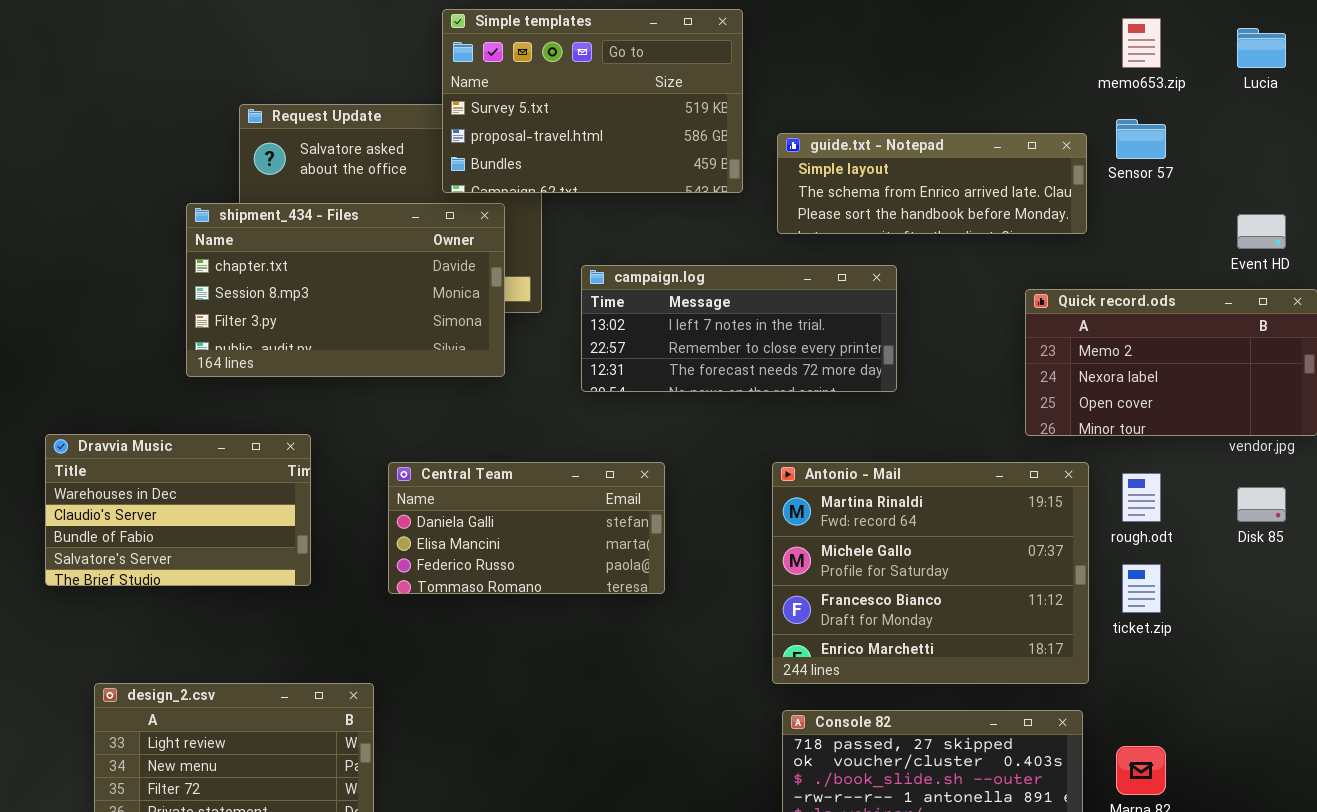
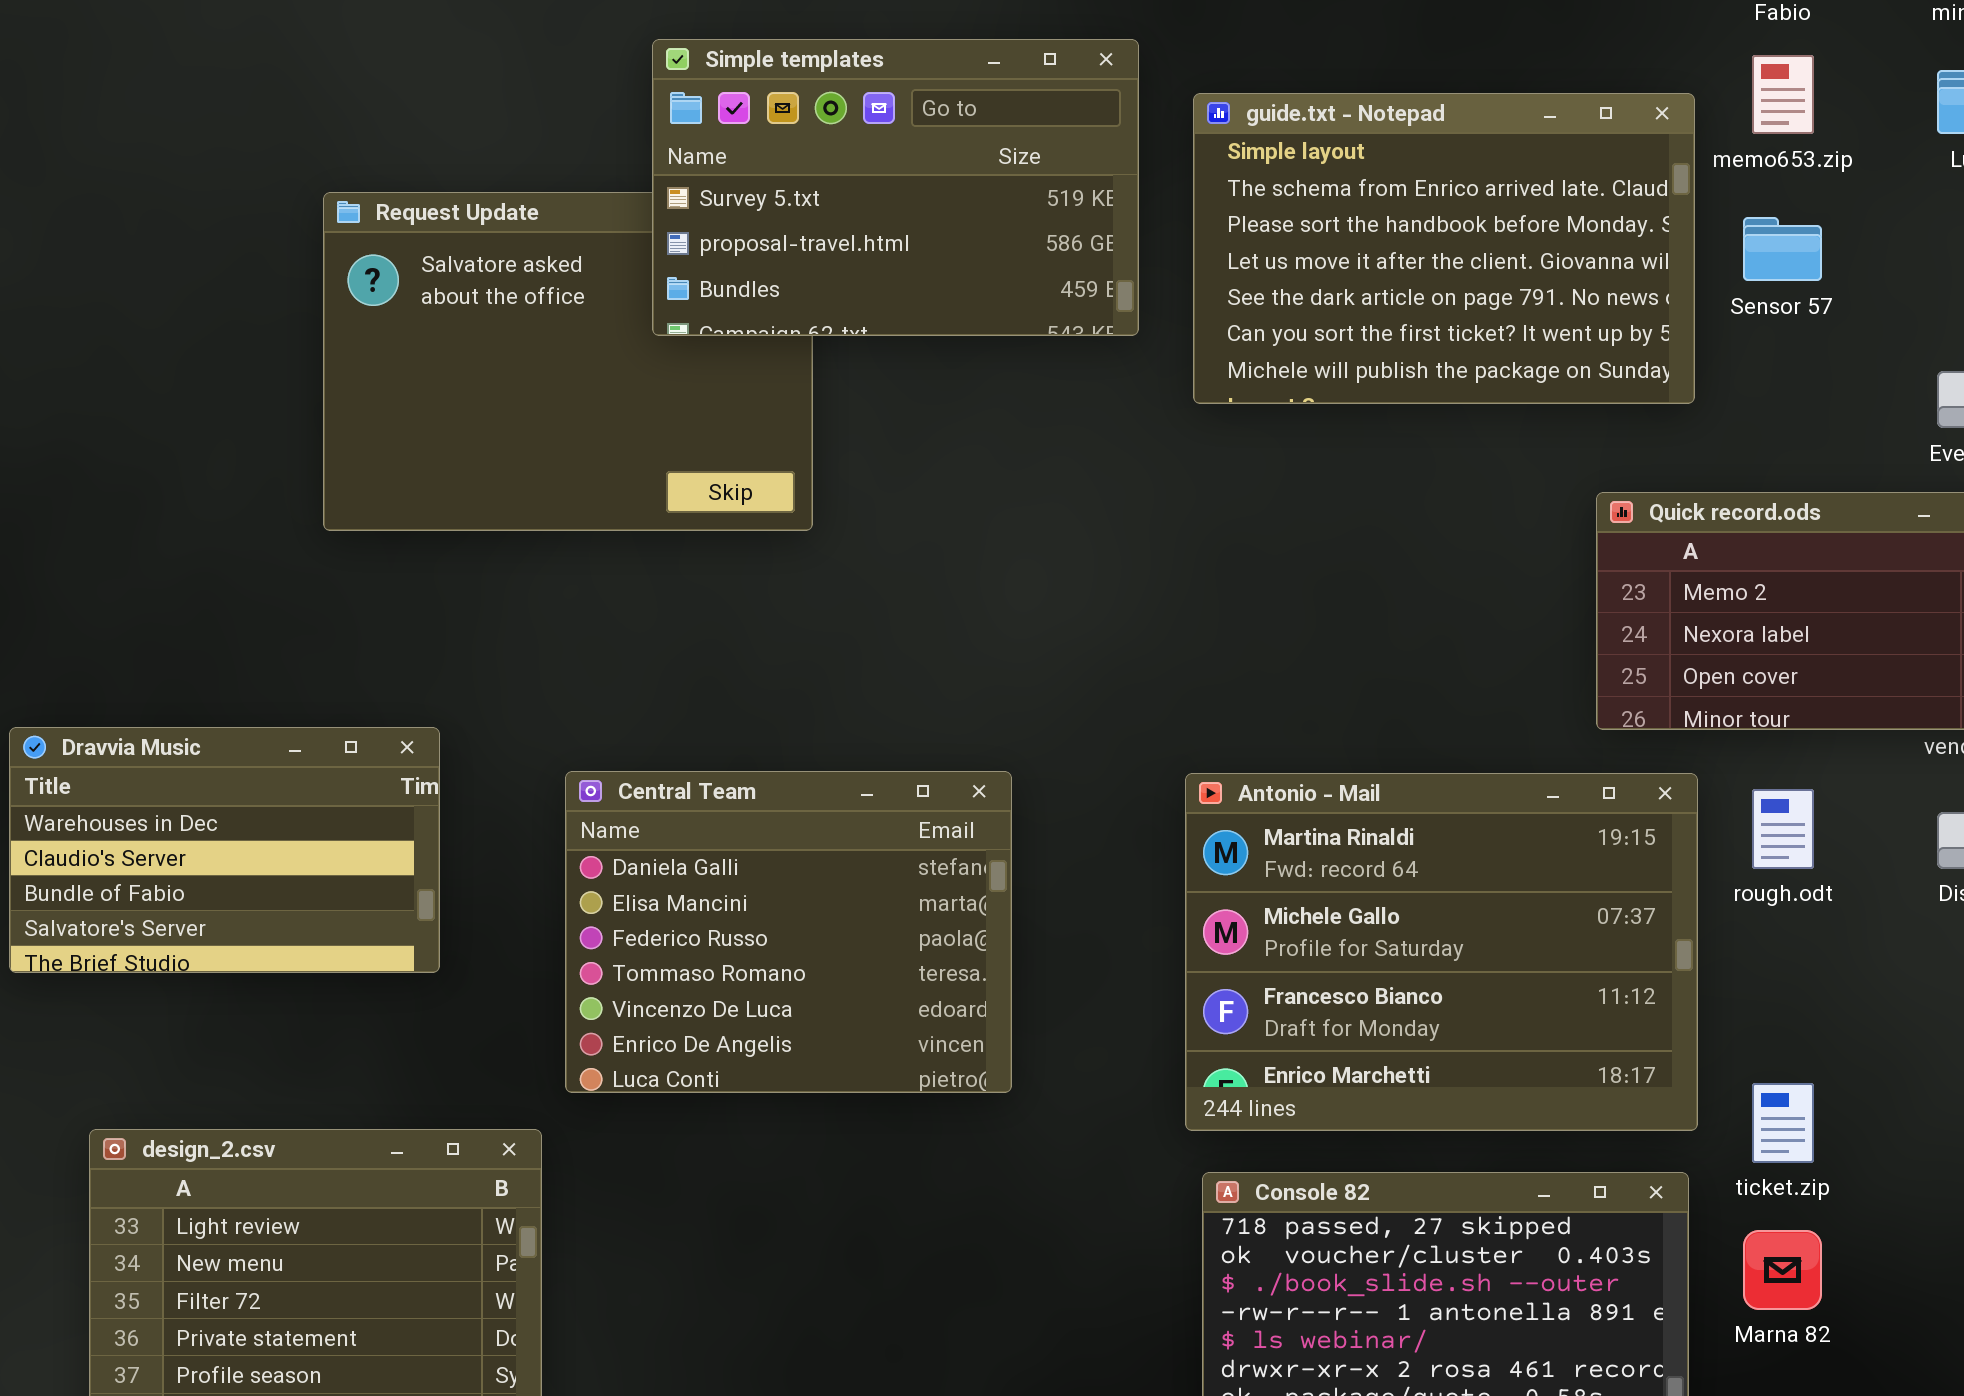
guide.txt - Notepad: [777,133,1087,234] -> [1193,93,1695,404], resized
shipment_434 - Files: [186,203,505,377] -> none, closed
campaign.log: [581,265,897,392] -> none, closed
Central Team: [388,462,665,594] -> [565,771,1012,1093], resized
ticket.zip: [1122,564,1161,613] -> [1752,1083,1814,1163], moved

